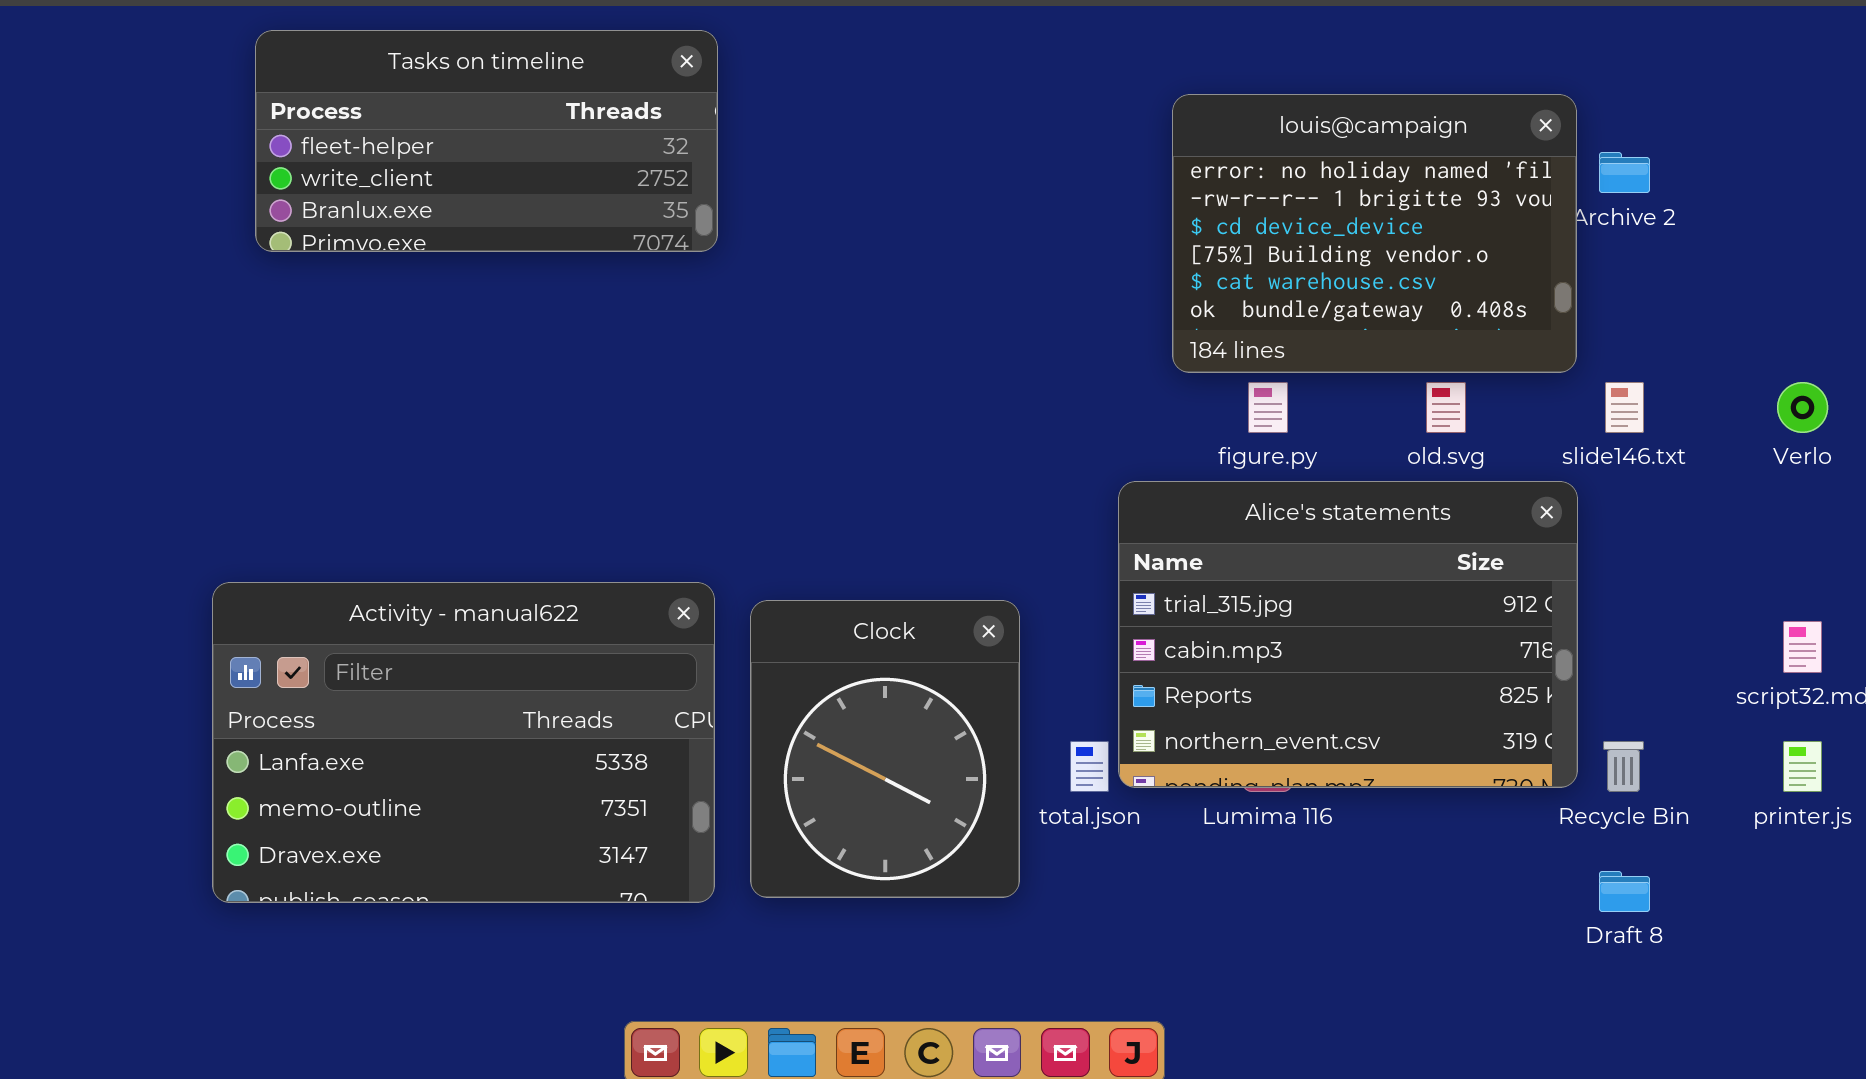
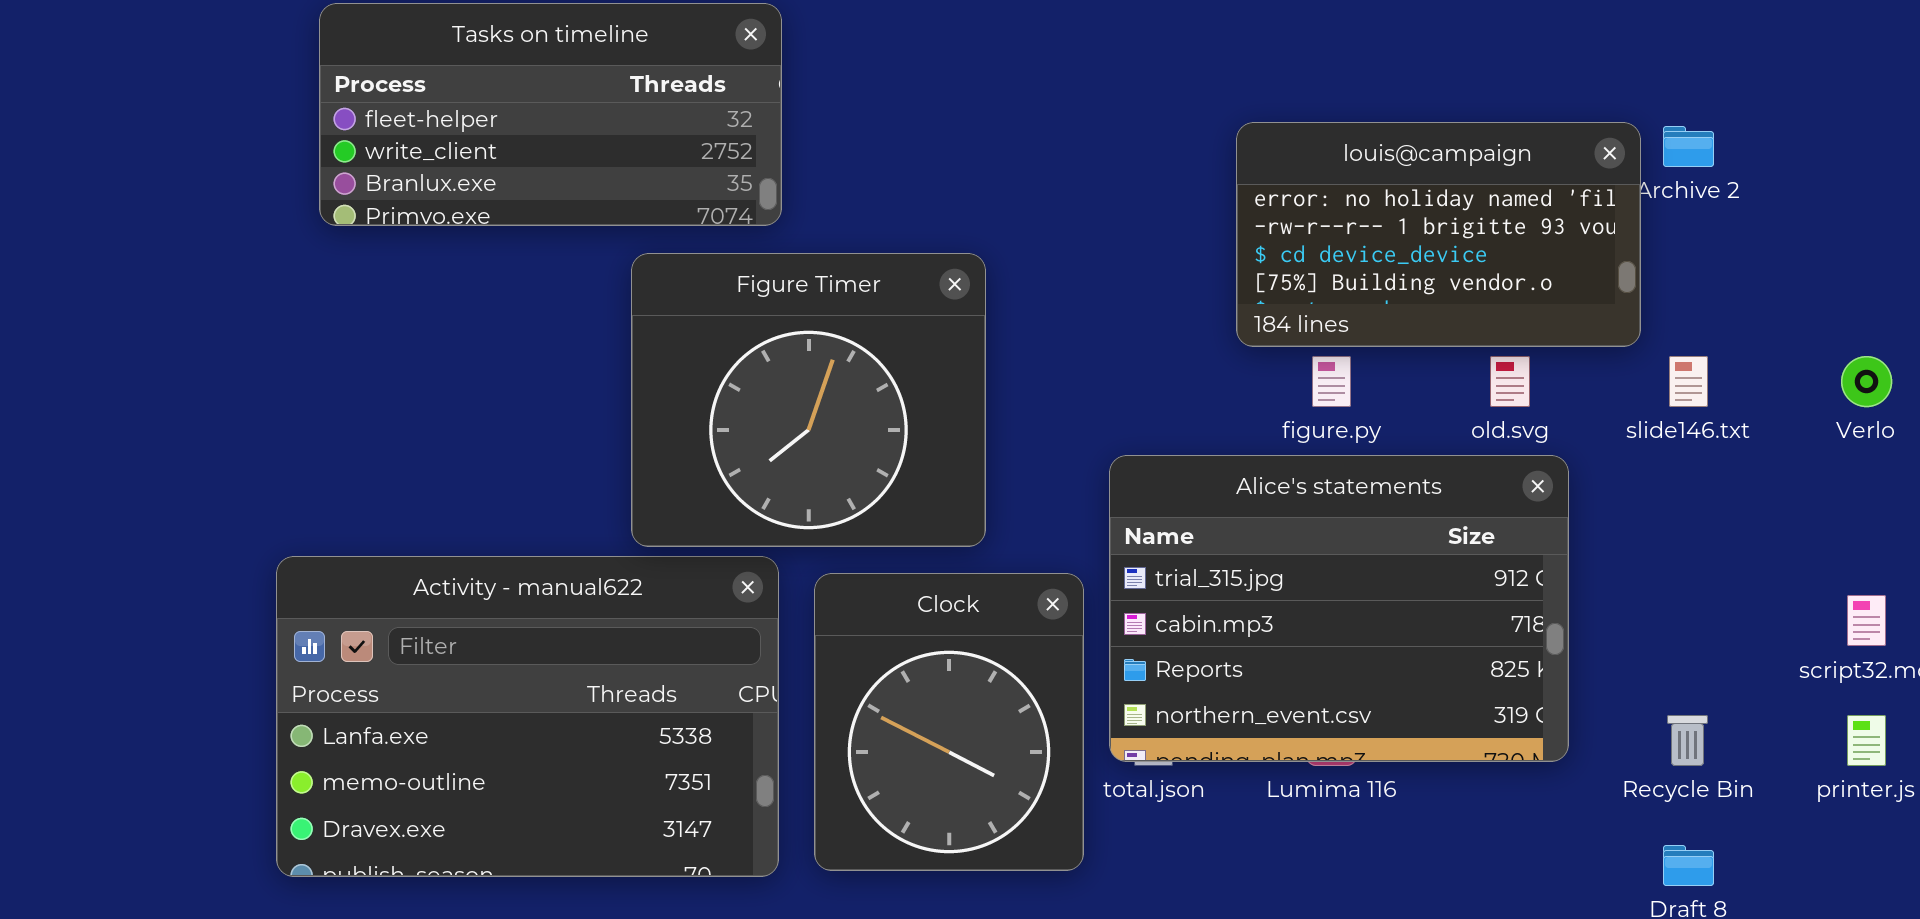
louis@campaign: [1172,94,1577,373] -> [1236,122,1641,347], resized
Figure Timer: none -> [631,253,986,547], opened
Alice's statements: [1118,481,1578,788] -> [1109,455,1569,762], moved

